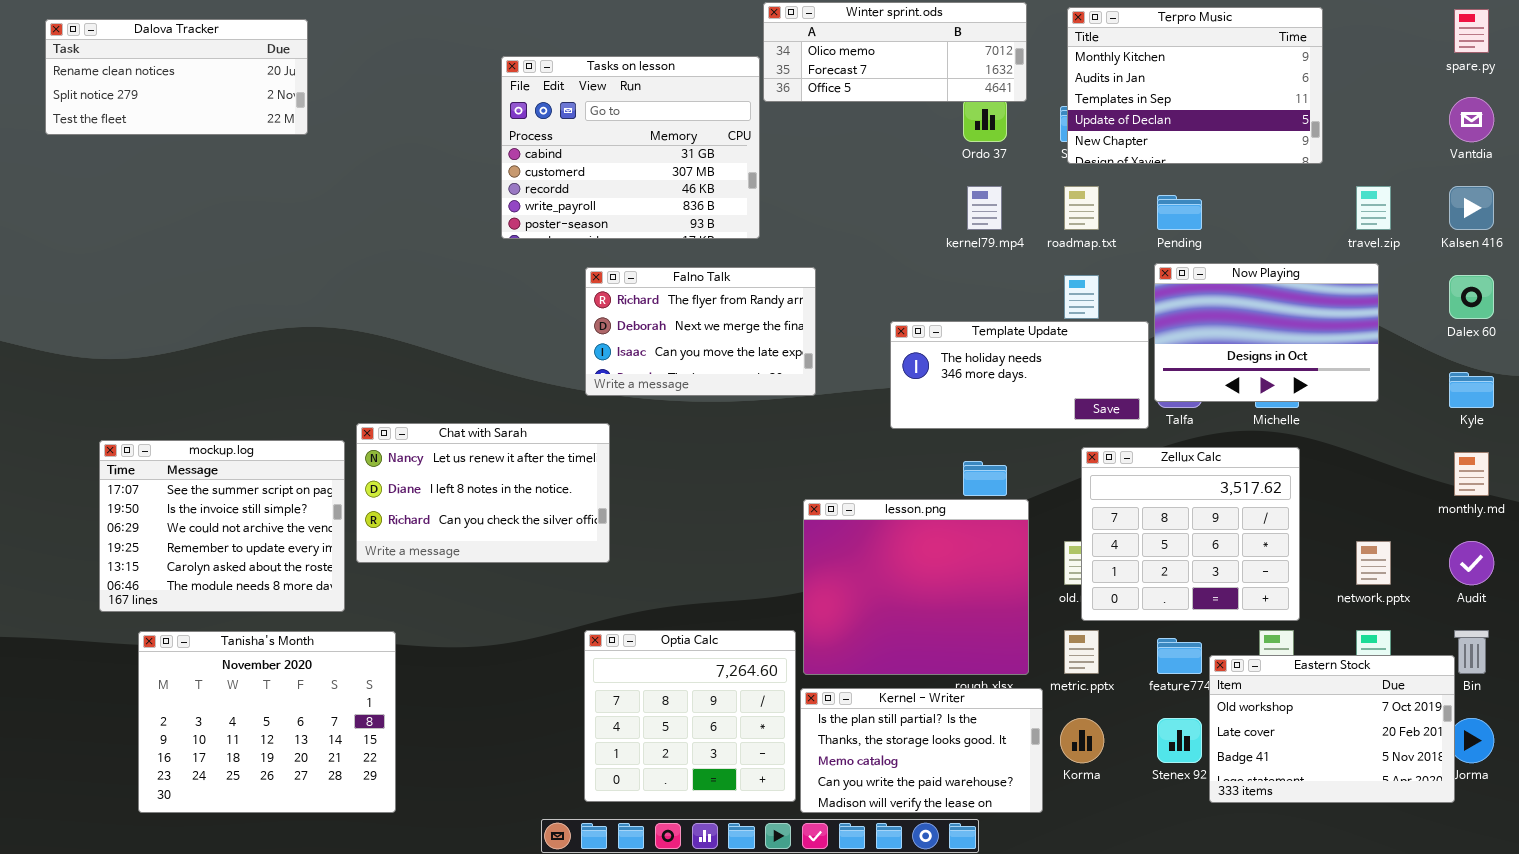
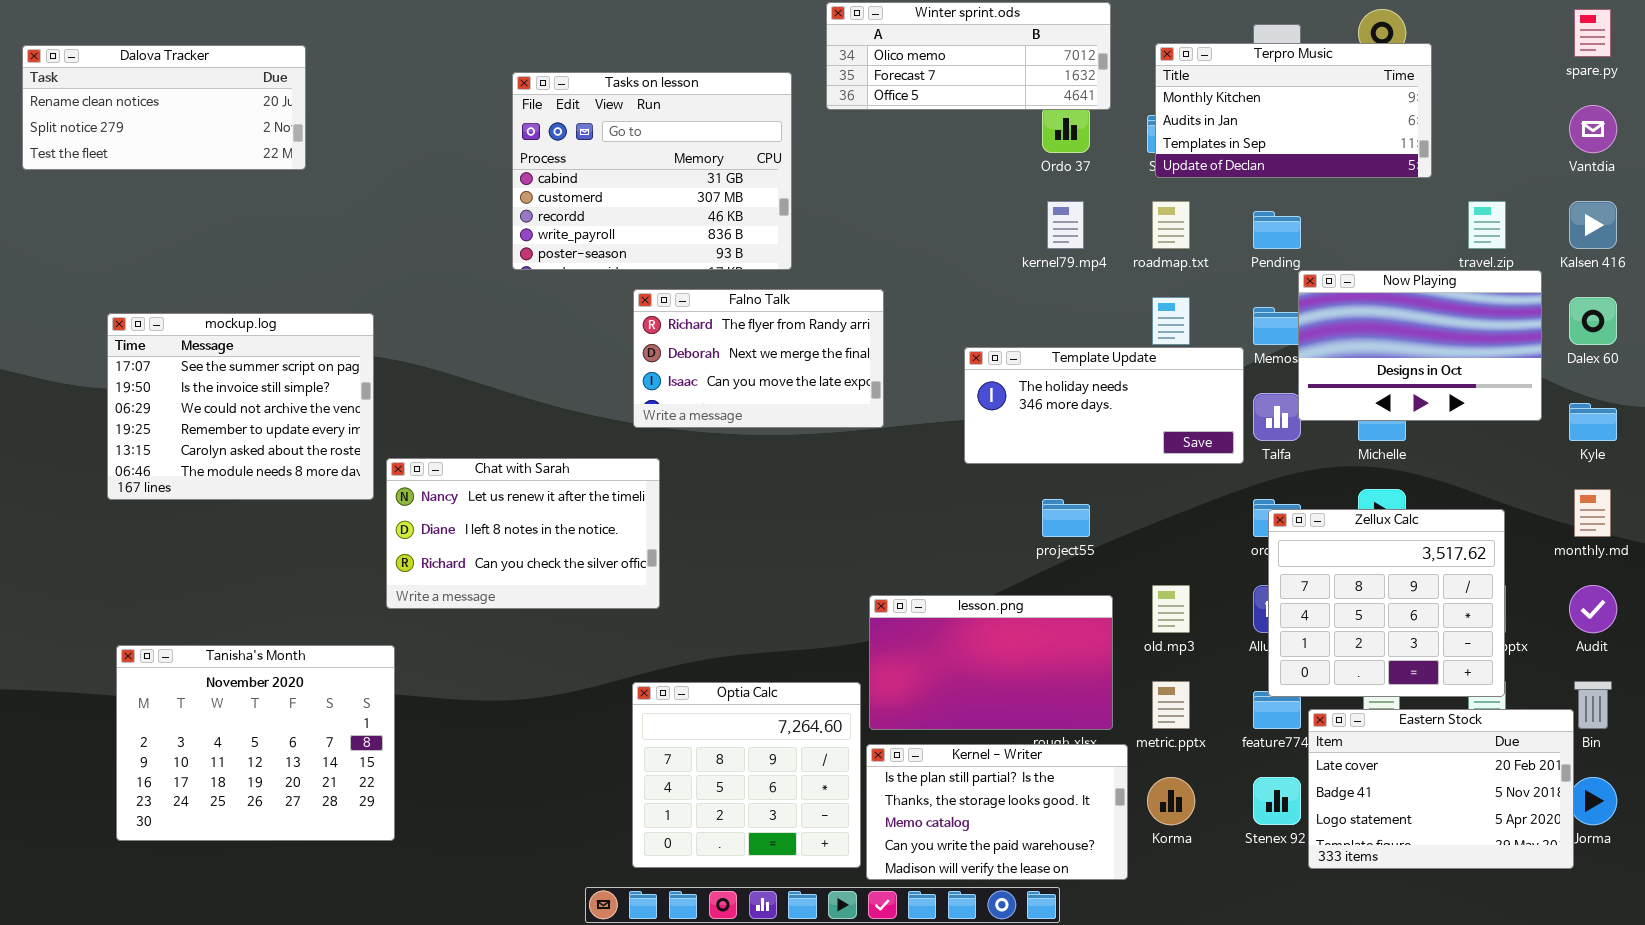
Terpro Music: [1067,7,1323,164] -> [1155,43,1432,178], resized
Dalova Tracker: [45,19,308,135] -> [22,45,306,170], moved
Tasks on lesson: [501,56,760,239] -> [512,72,792,270], moved
Now Playing: [1154,263,1379,402] -> [1298,270,1542,421], moved
mockup.log: [99,440,345,612] -> [107,313,374,500], moved
Zellux Calc: [1081,447,1300,621] -> [1268,509,1505,697], moved
lesson.png: [803,499,1029,675] -> [869,595,1113,730], resized
Tanisha's Month: [138,631,396,813] -> [116,645,395,841], moved
Eastern Stock: [1209,655,1455,803] -> [1308,709,1574,869], scrolled down 1 row

